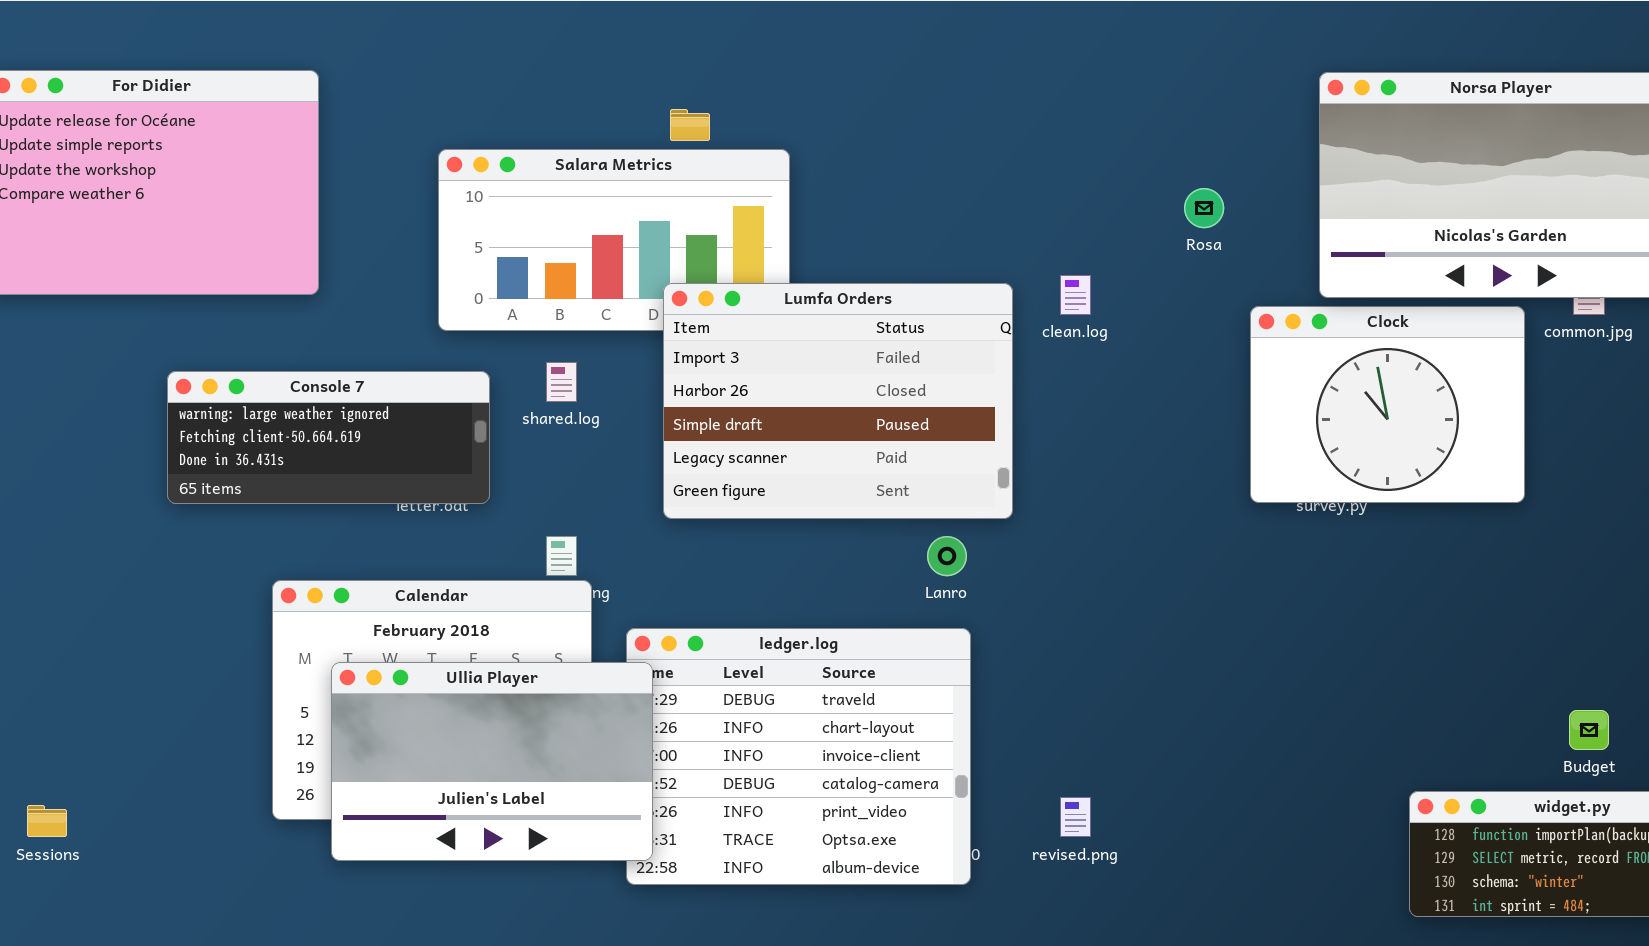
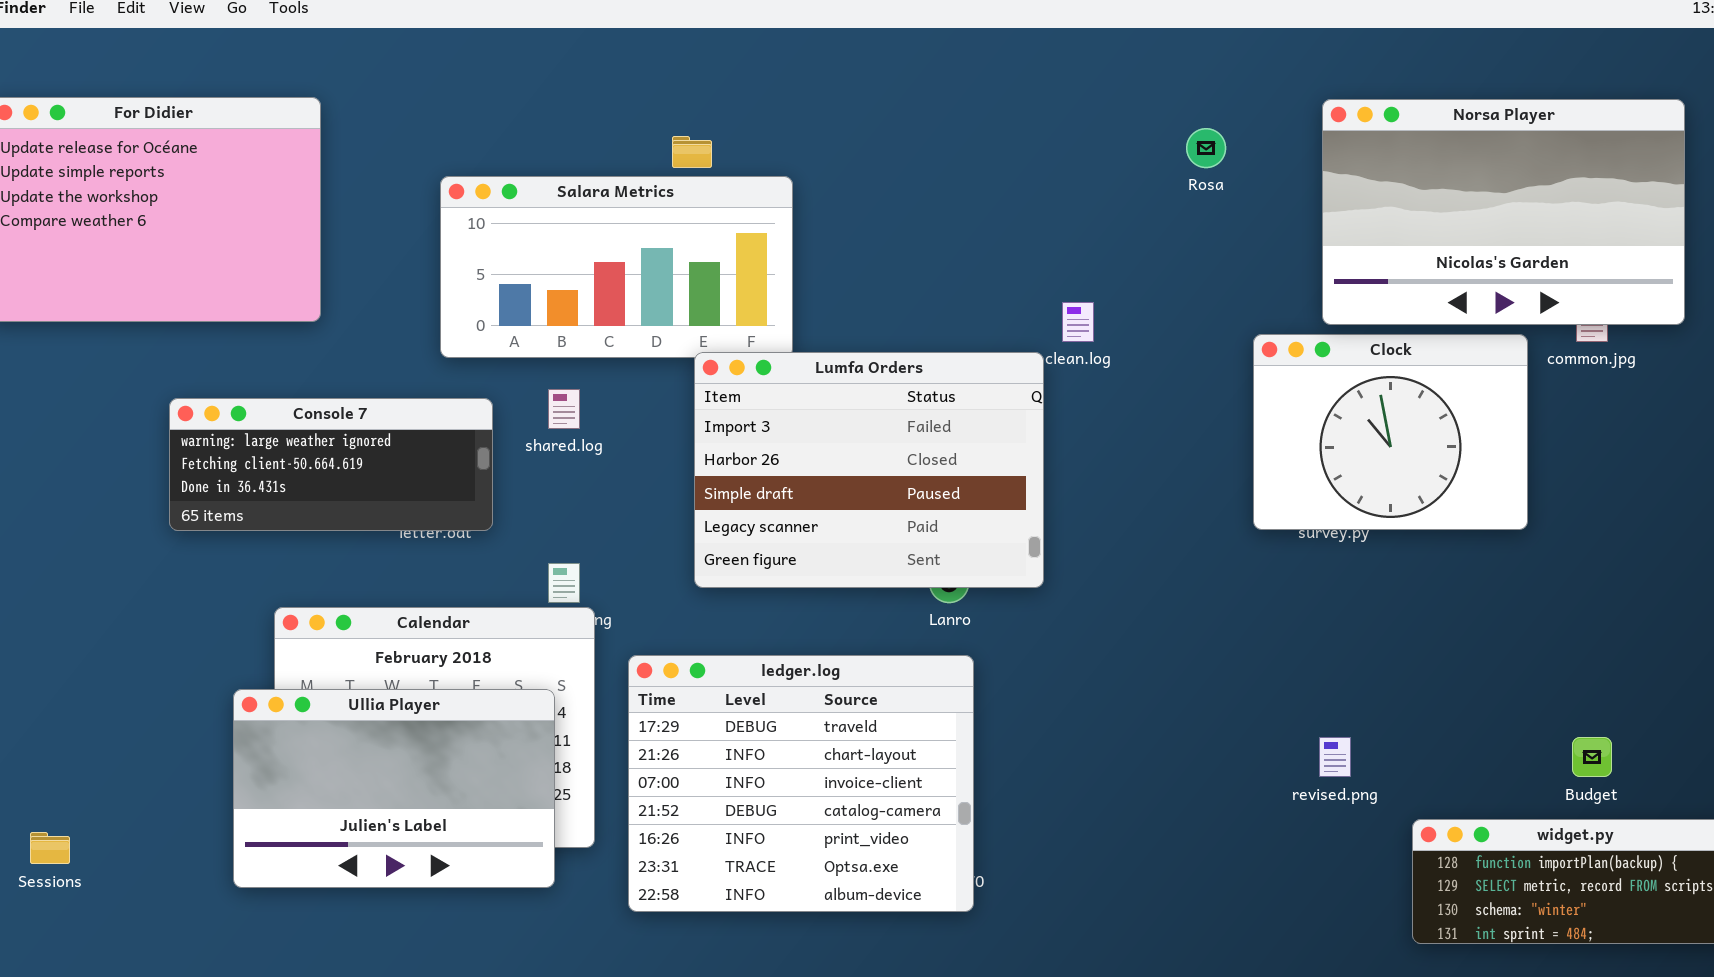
Rosa: [1184,188,1224,228] -> [1186,128,1226,168], moved
Lumfa Orders: [663,283,1013,519] -> [694,352,1044,588], moved
Ullia Player: [331,662,653,861] -> [233,689,555,888], moved
revised.png: [1060,797,1091,837] -> [1319,737,1351,777], moved

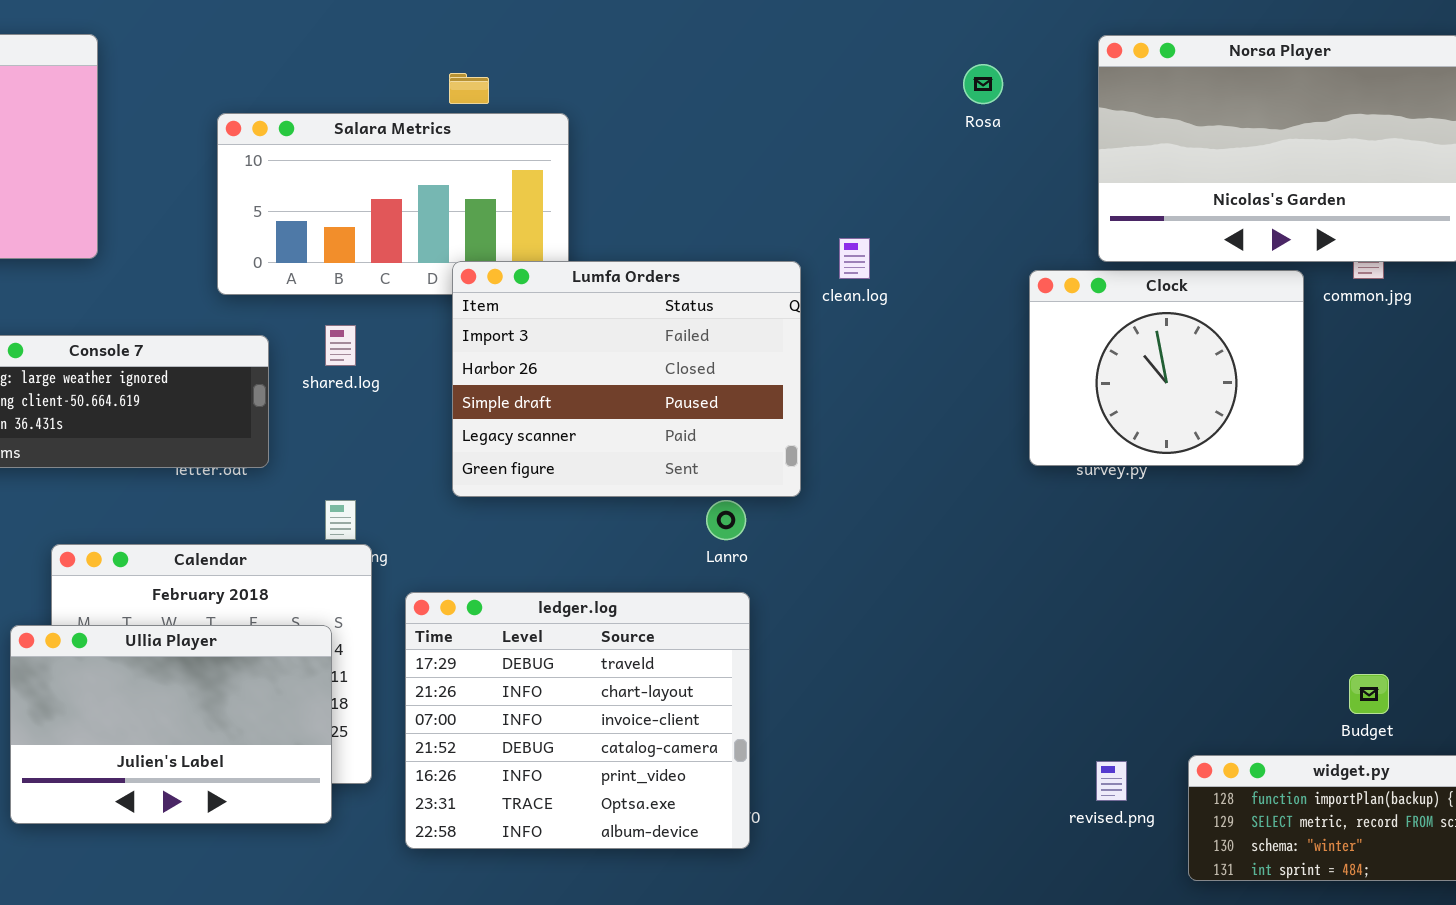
Lumfa Orders: [694,352,1044,588] -> [452,261,801,497], moved
revised.png: [1319,737,1351,777] -> [1096,761,1127,801], moved

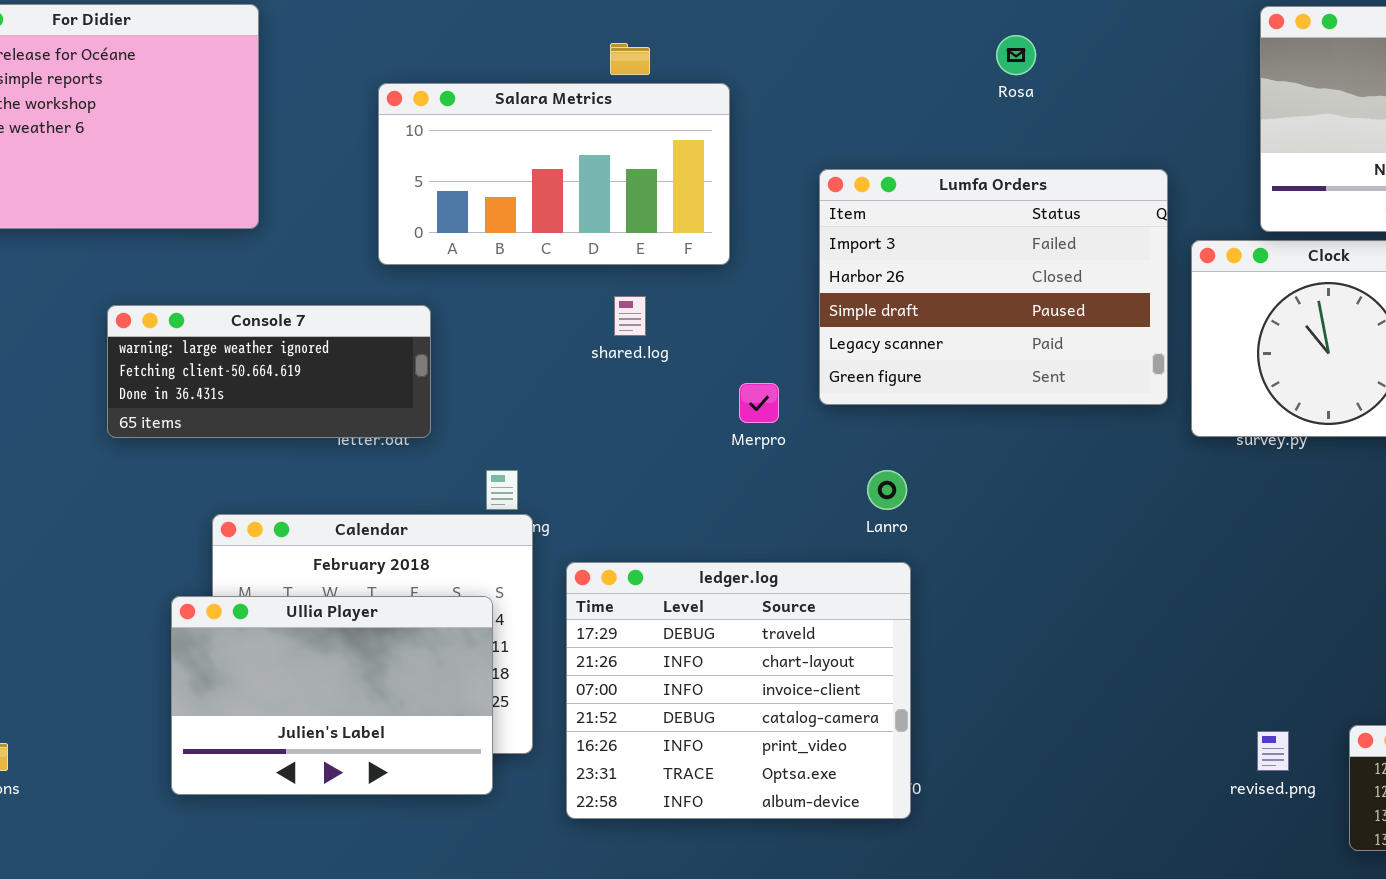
Rosa: [963,64,1003,104] -> [996,35,1036,75], moved
Lumfa Orders: [452,261,801,497] -> [819,169,1168,405], moved
shared.log: [325,325,356,366] -> [614,296,646,336], moved

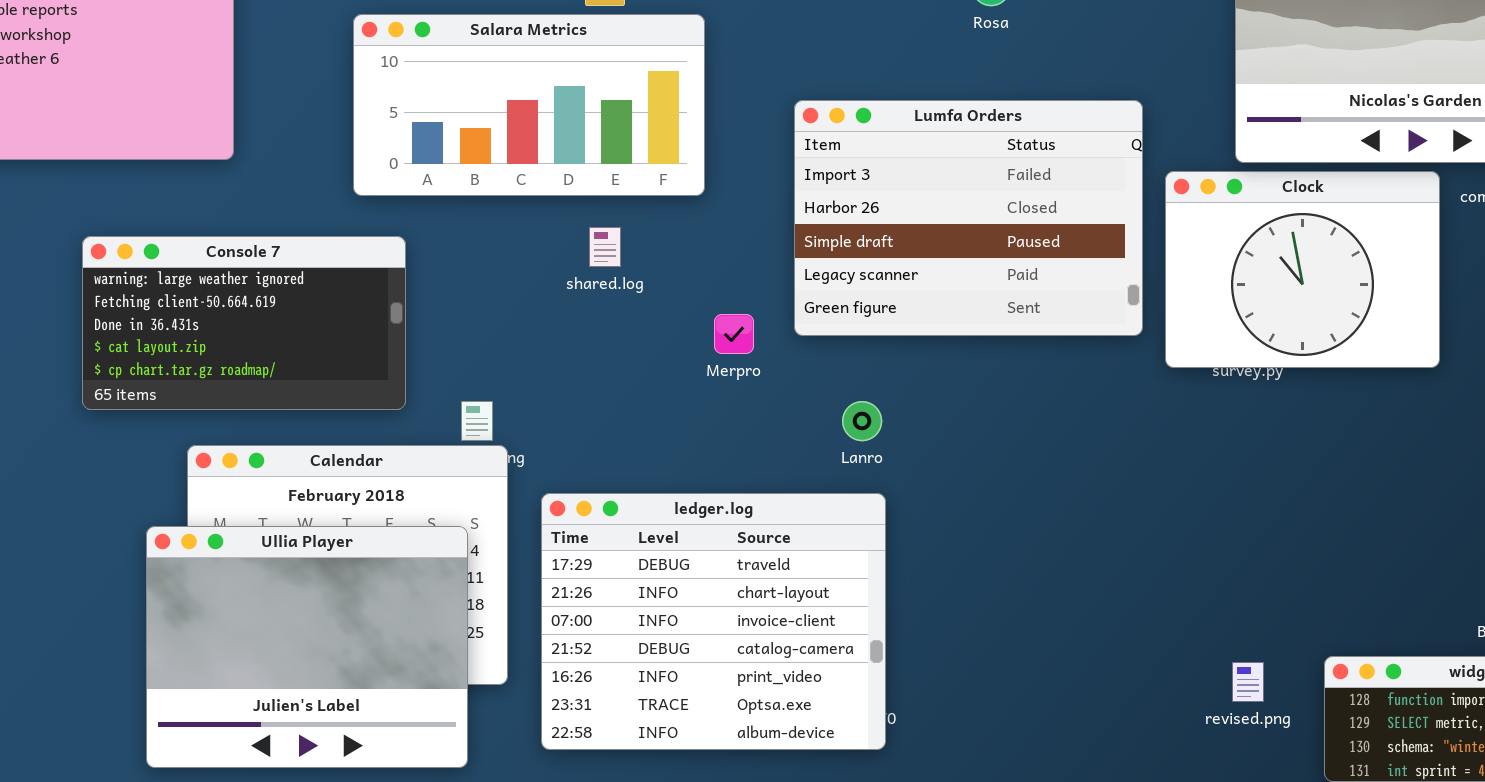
Console 7: [107,305,431,438] -> [82,236,406,410], resized
Ullia Player: [171,596,493,795] -> [146,526,468,768], resized

